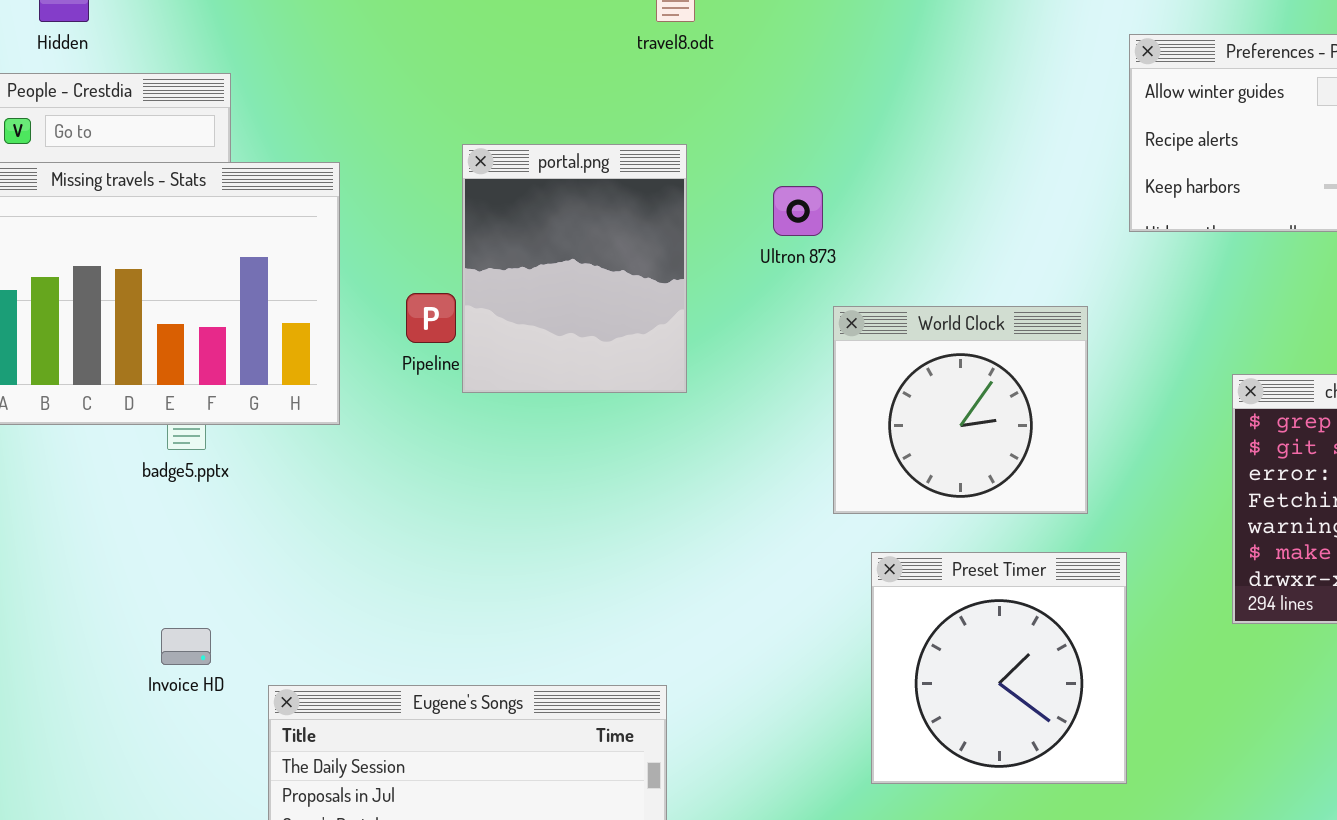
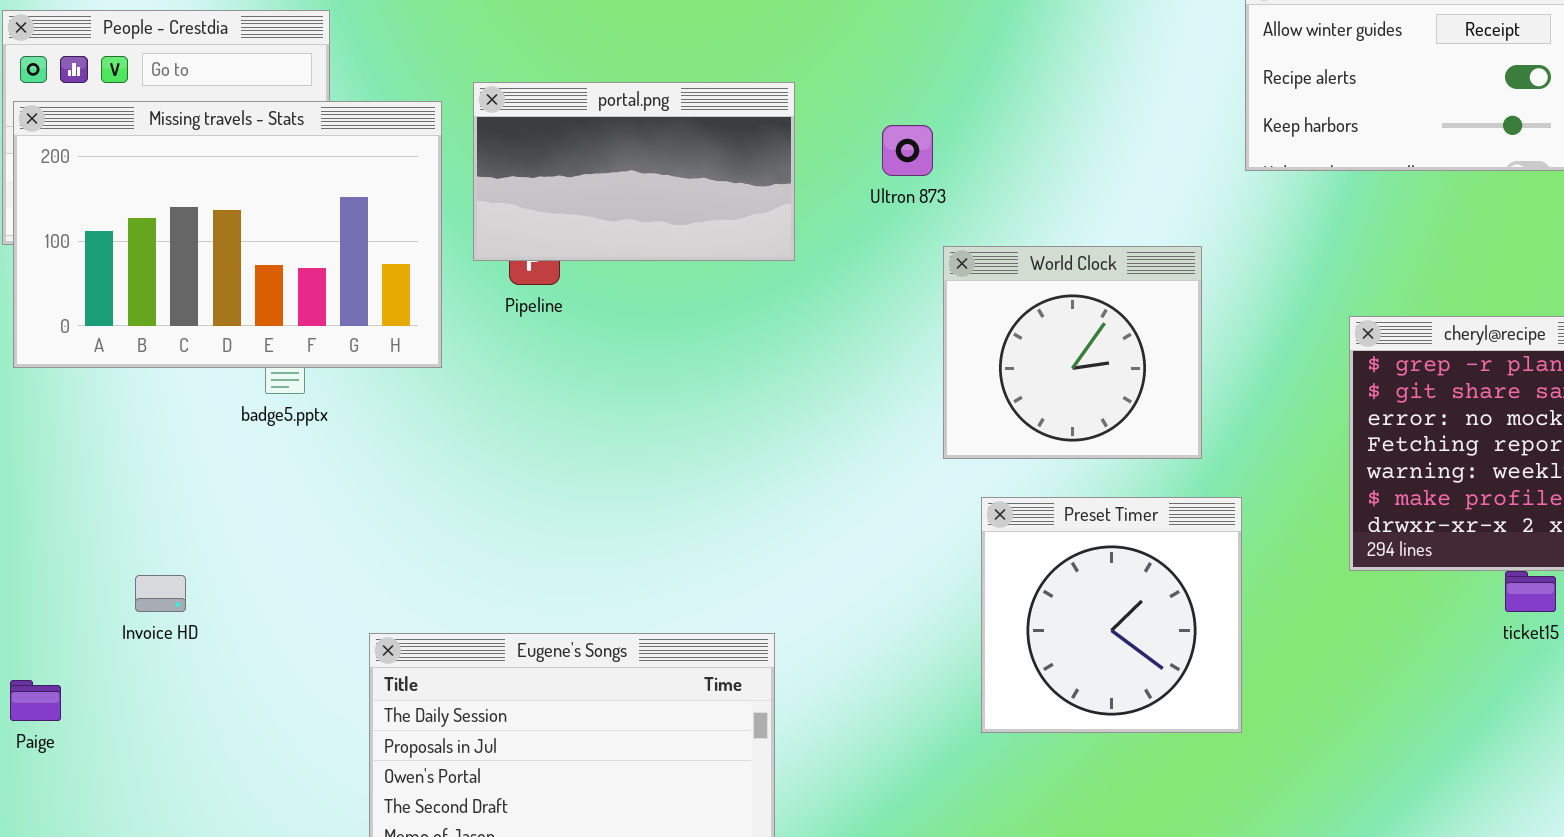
portal.png: [462,144,687,393] -> [473,82,795,261], resized
Invoice HD: [161,628,211,665] -> [135,575,186,612], moved

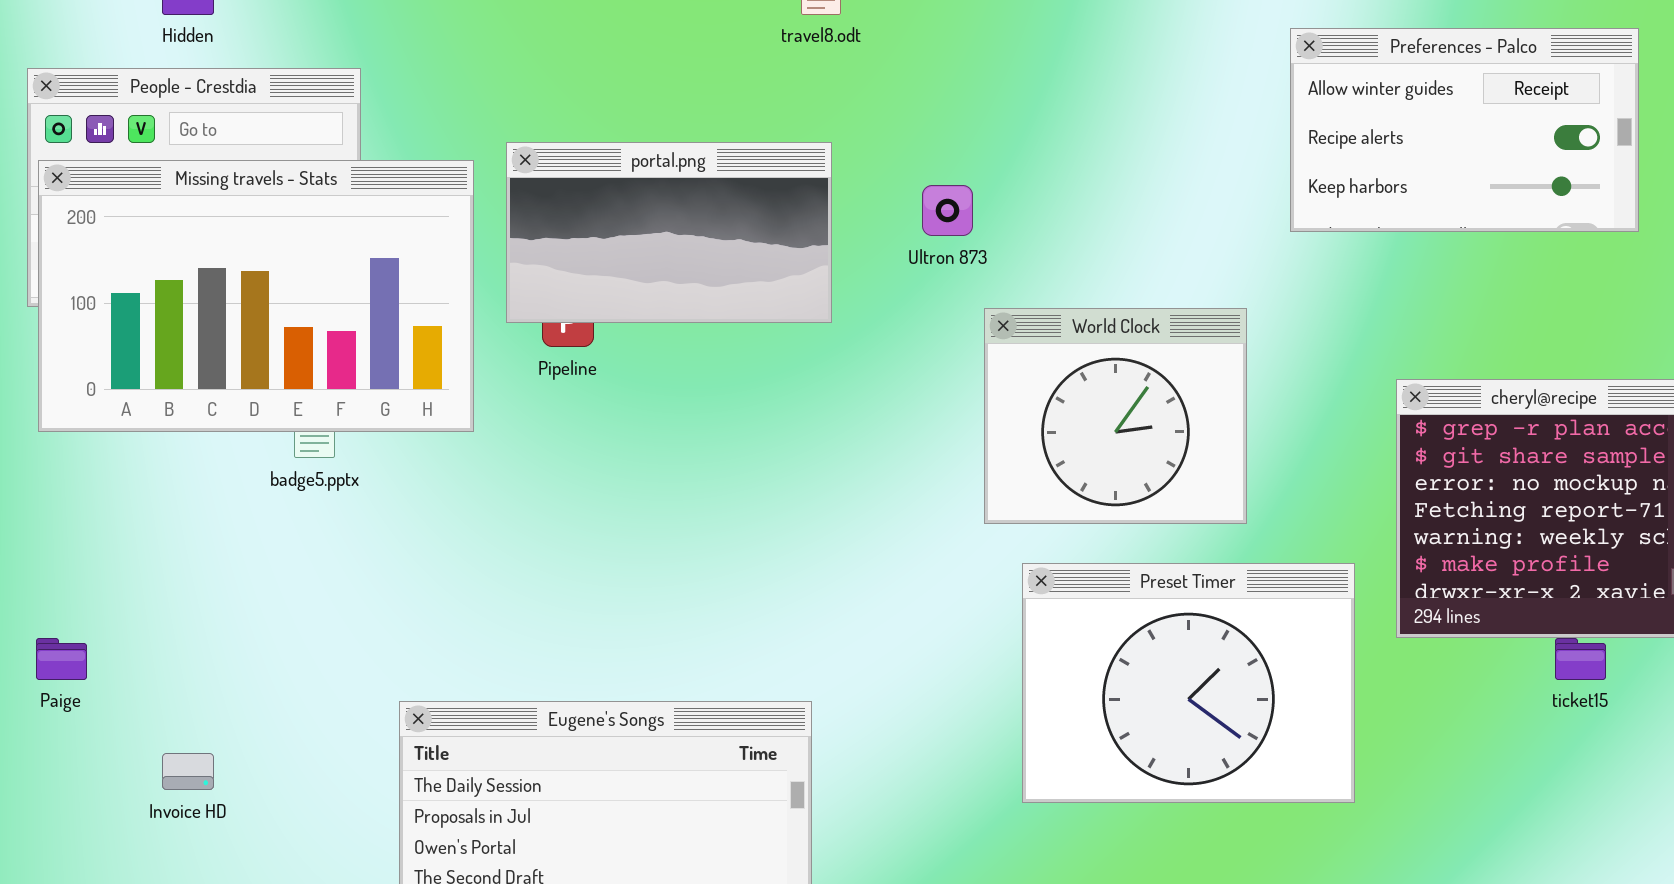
Preset Timer: [981,497,1242,733] -> [1022,563,1355,803], resized
Invoice HD: [135,575,186,612] -> [162,753,214,790], moved
Paige: [10,680,61,721] -> [36,638,87,680], moved

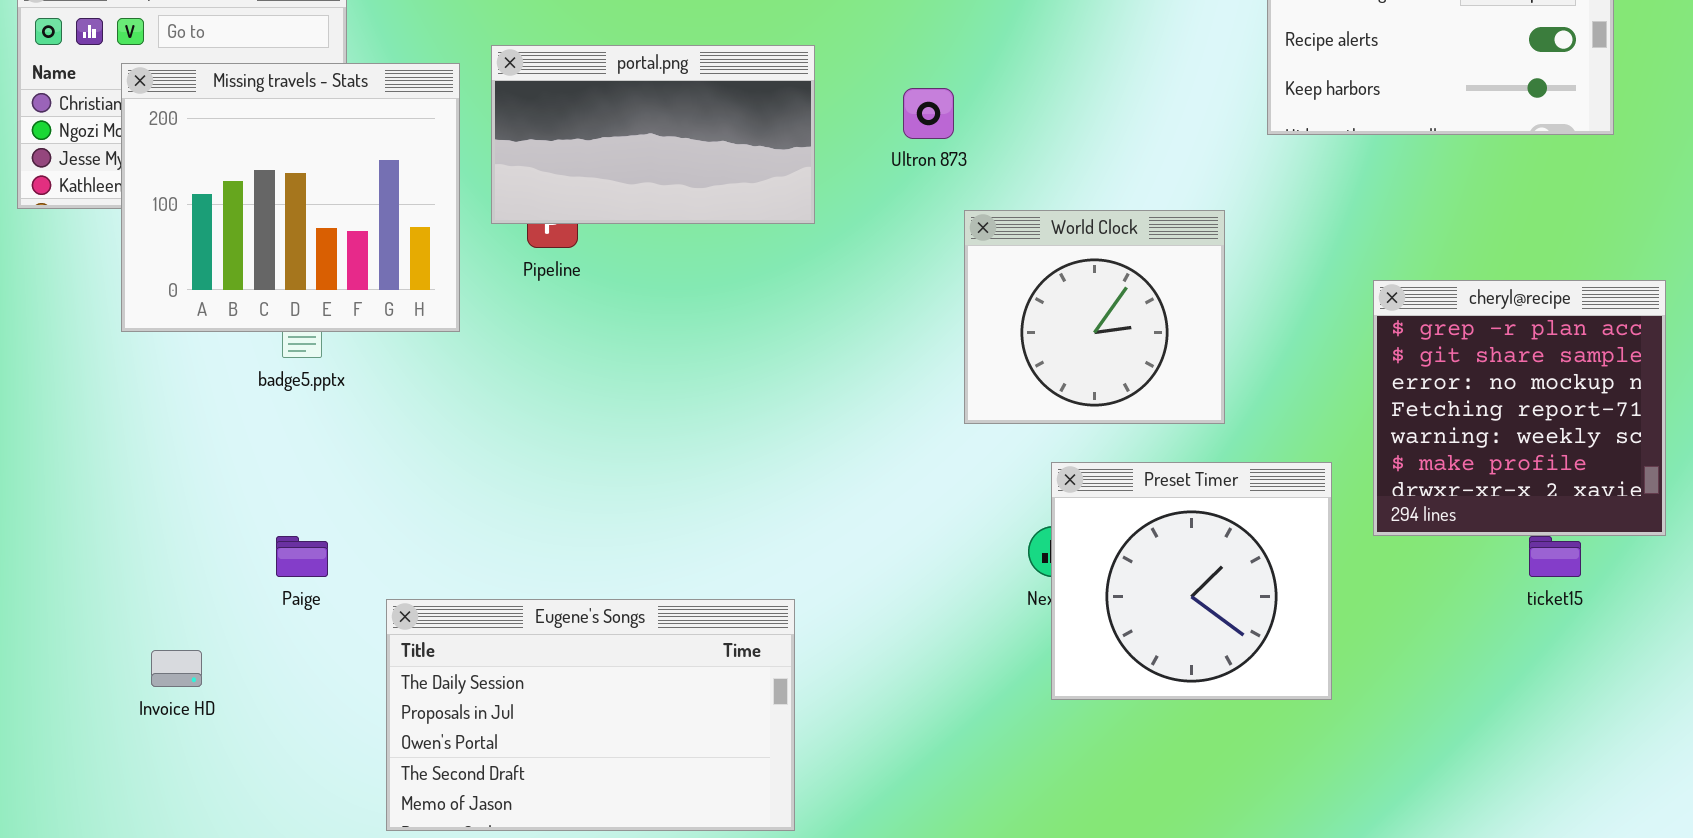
Missing travels - Stats: [38,160,474,432] -> [121,63,460,332], resized
Preset Timer: [1022,563,1355,803] -> [1051,462,1332,700], resized
Paige: [36,638,87,680] -> [276,536,328,577], moved

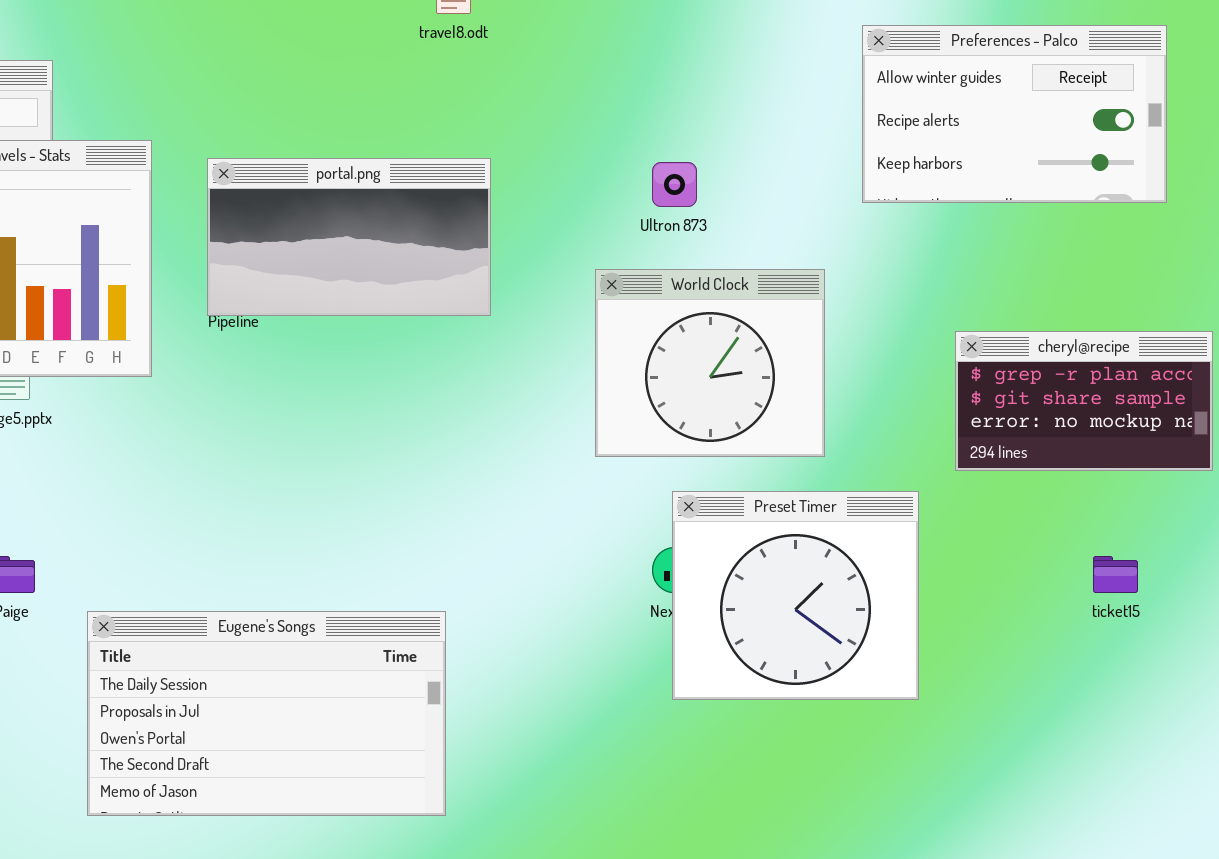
portal.png: [491,45,815,224] -> [207,158,491,316], moved
Ultron 873: [903,88,954,139] -> [652,162,697,207], moved
cheryl@recipe: [1373,280,1666,536] -> [955,331,1213,471], resized

